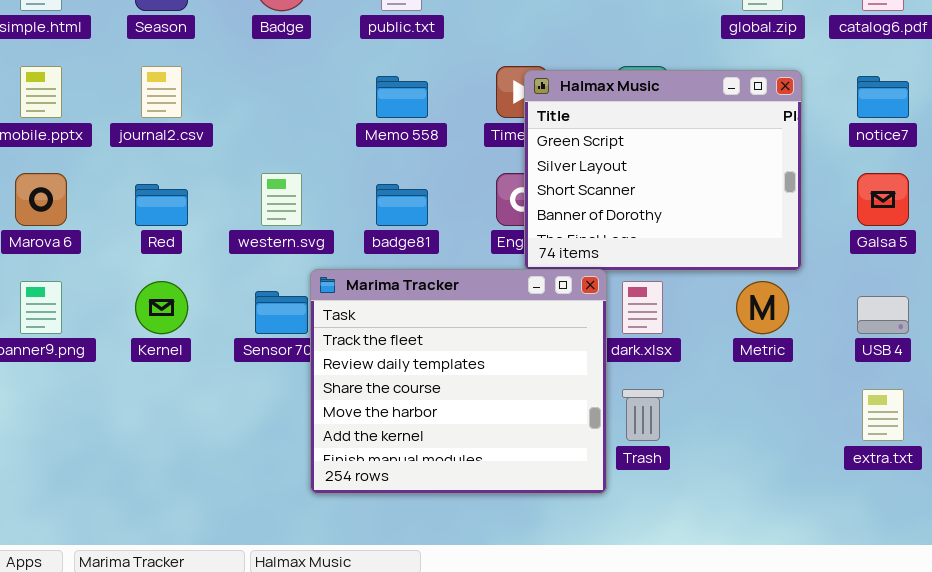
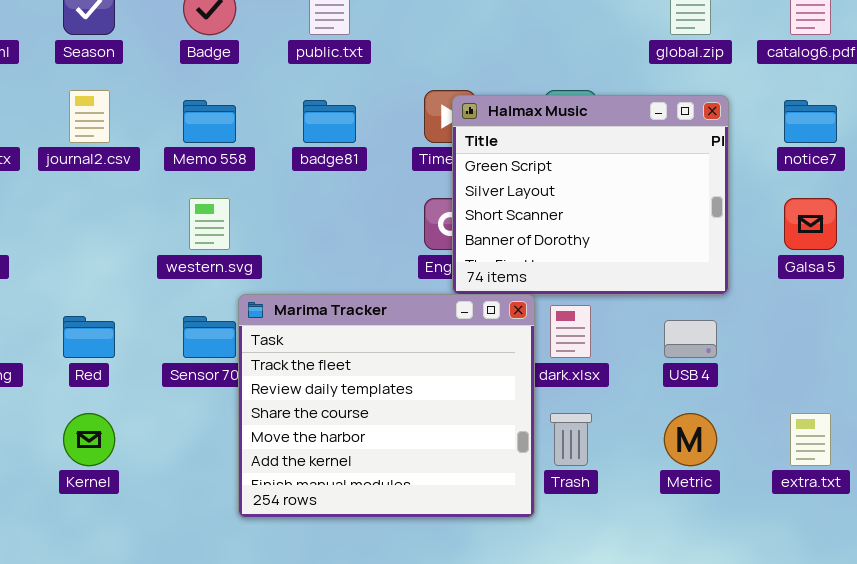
Memo 558: [376,76,428,118] -> [183,100,236,143], moved
Red: [135,184,188,226] -> [63,316,115,358], moved
badge81: [376,184,428,226] -> [303,100,356,143], moved
Kernel: [135,281,188,334] -> [63,413,115,466], moved
Metric: [736,281,789,334] -> [664,413,717,466], moved
USB 4: [857,296,909,334] -> [664,320,717,358], moved

